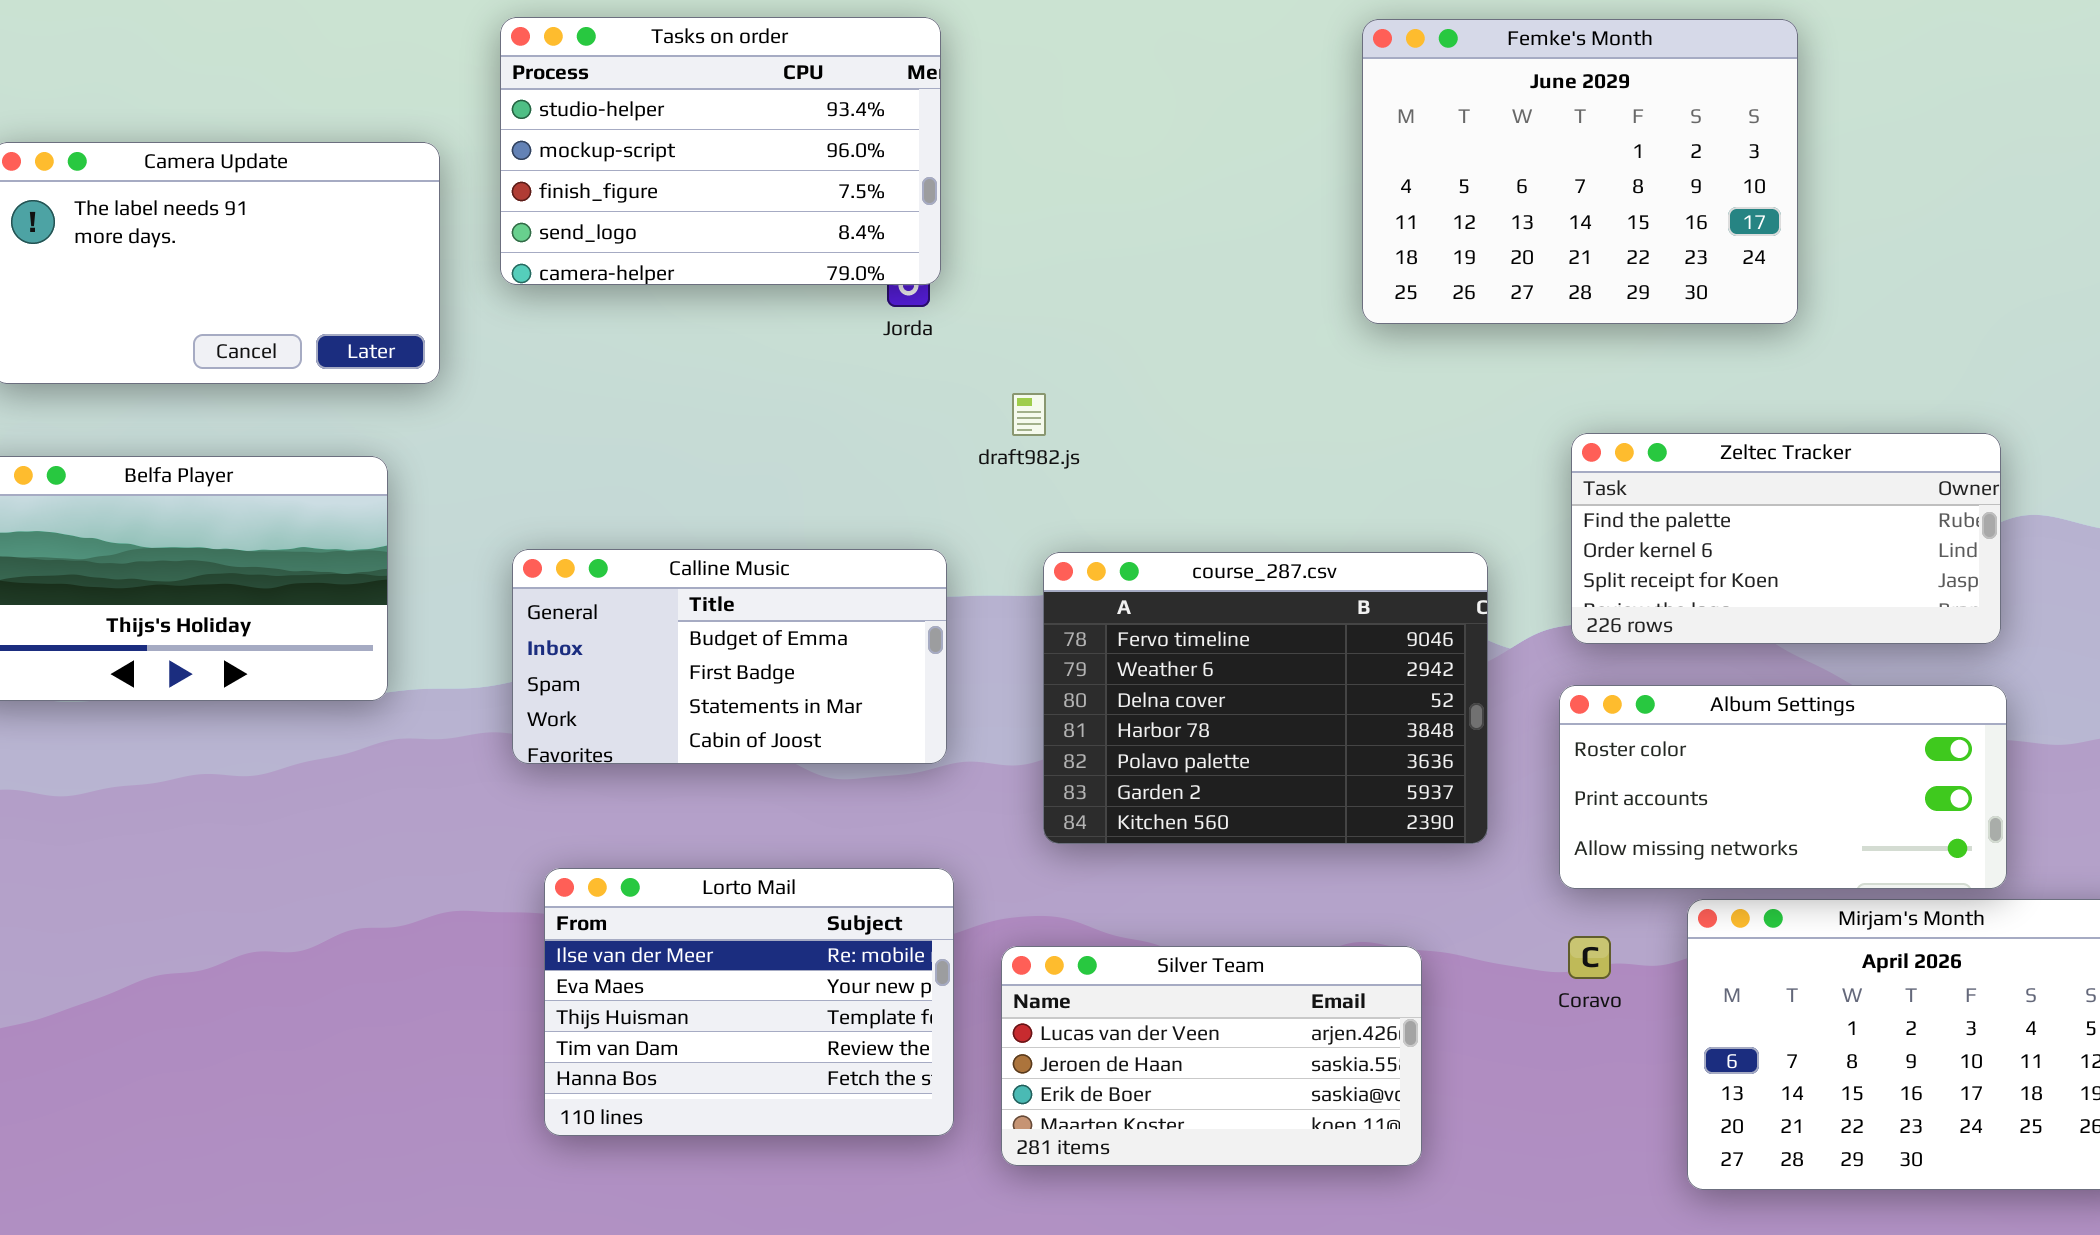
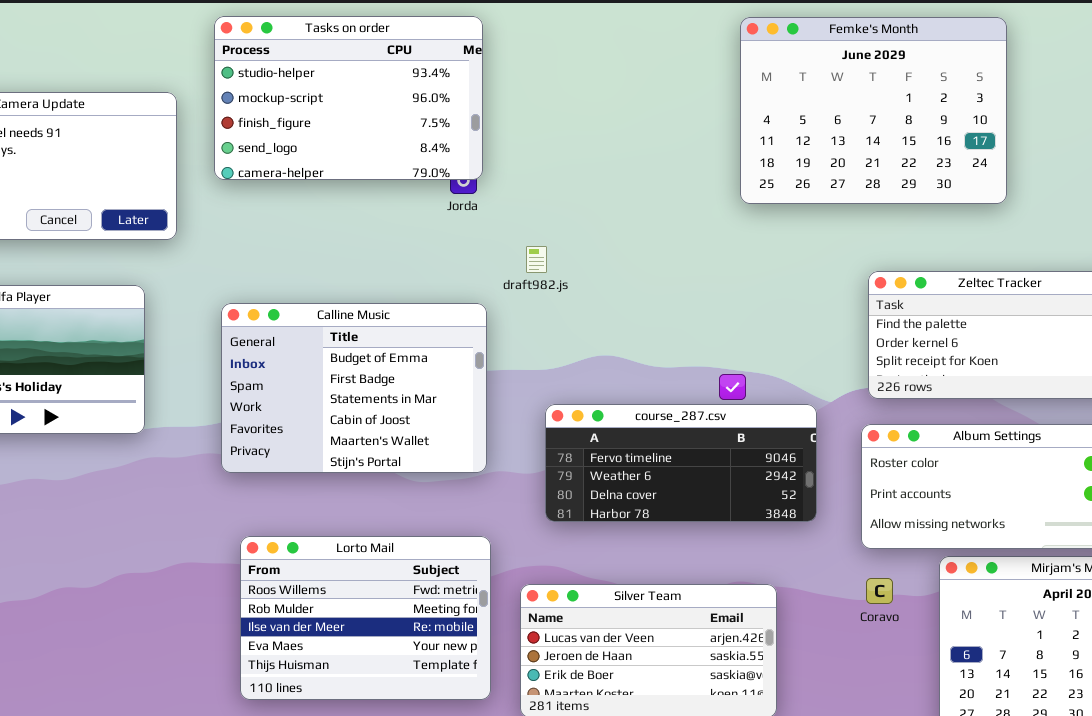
Calline Music: [512,549,947,764] -> [221,303,487,473], resized
course_287.csv: [1043,552,1488,844] -> [545,404,817,522], resized
Lorto Mail: [544,868,954,1136] -> [240,536,491,700], scrolled up 2 rows

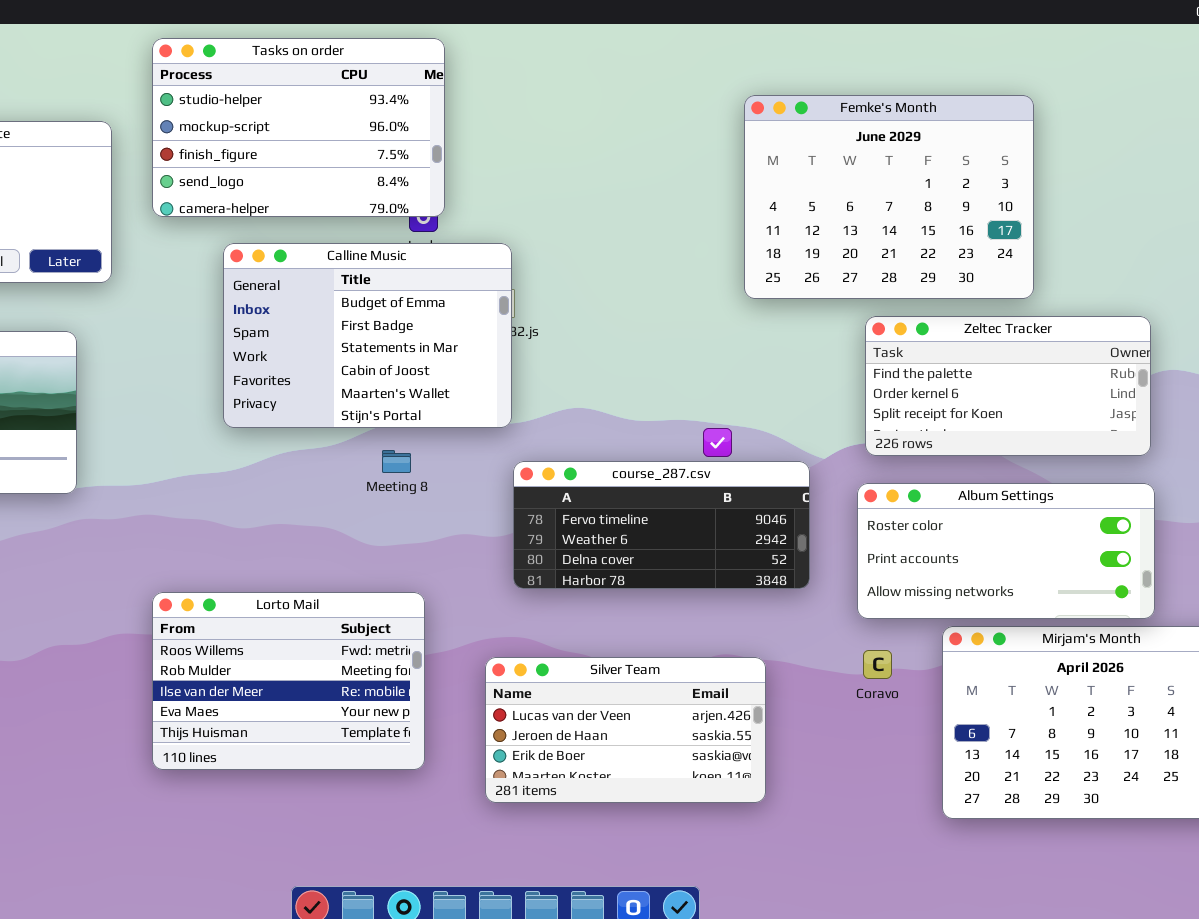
Femke's Month: [740,17,1007,204] -> [744,95,1034,299], moved
Calline Music: [221,303,487,473] -> [223,243,512,428], moved
Lorto Mail: [240,536,491,700] -> [152,592,425,770], moved

